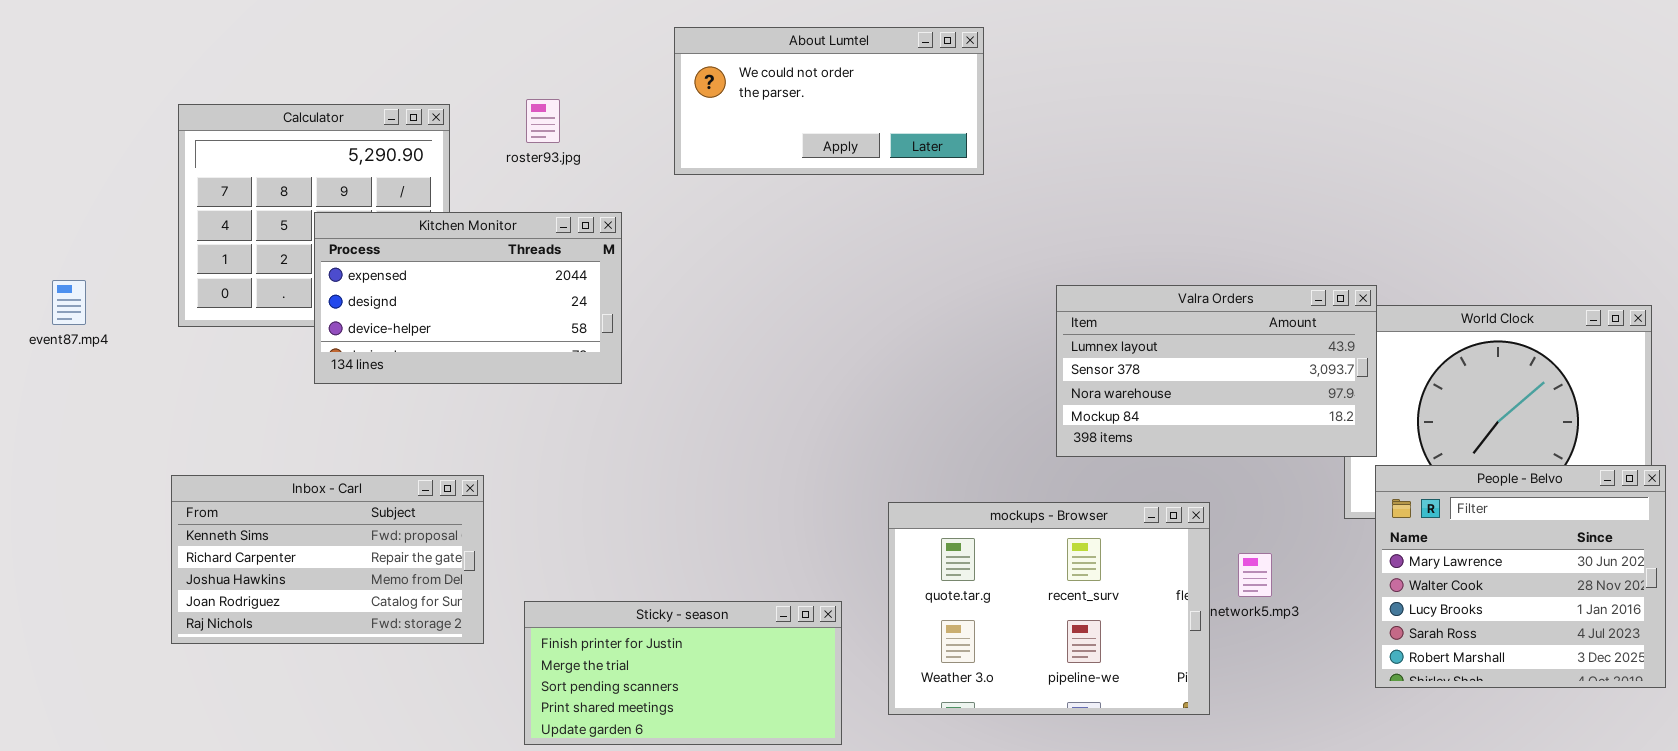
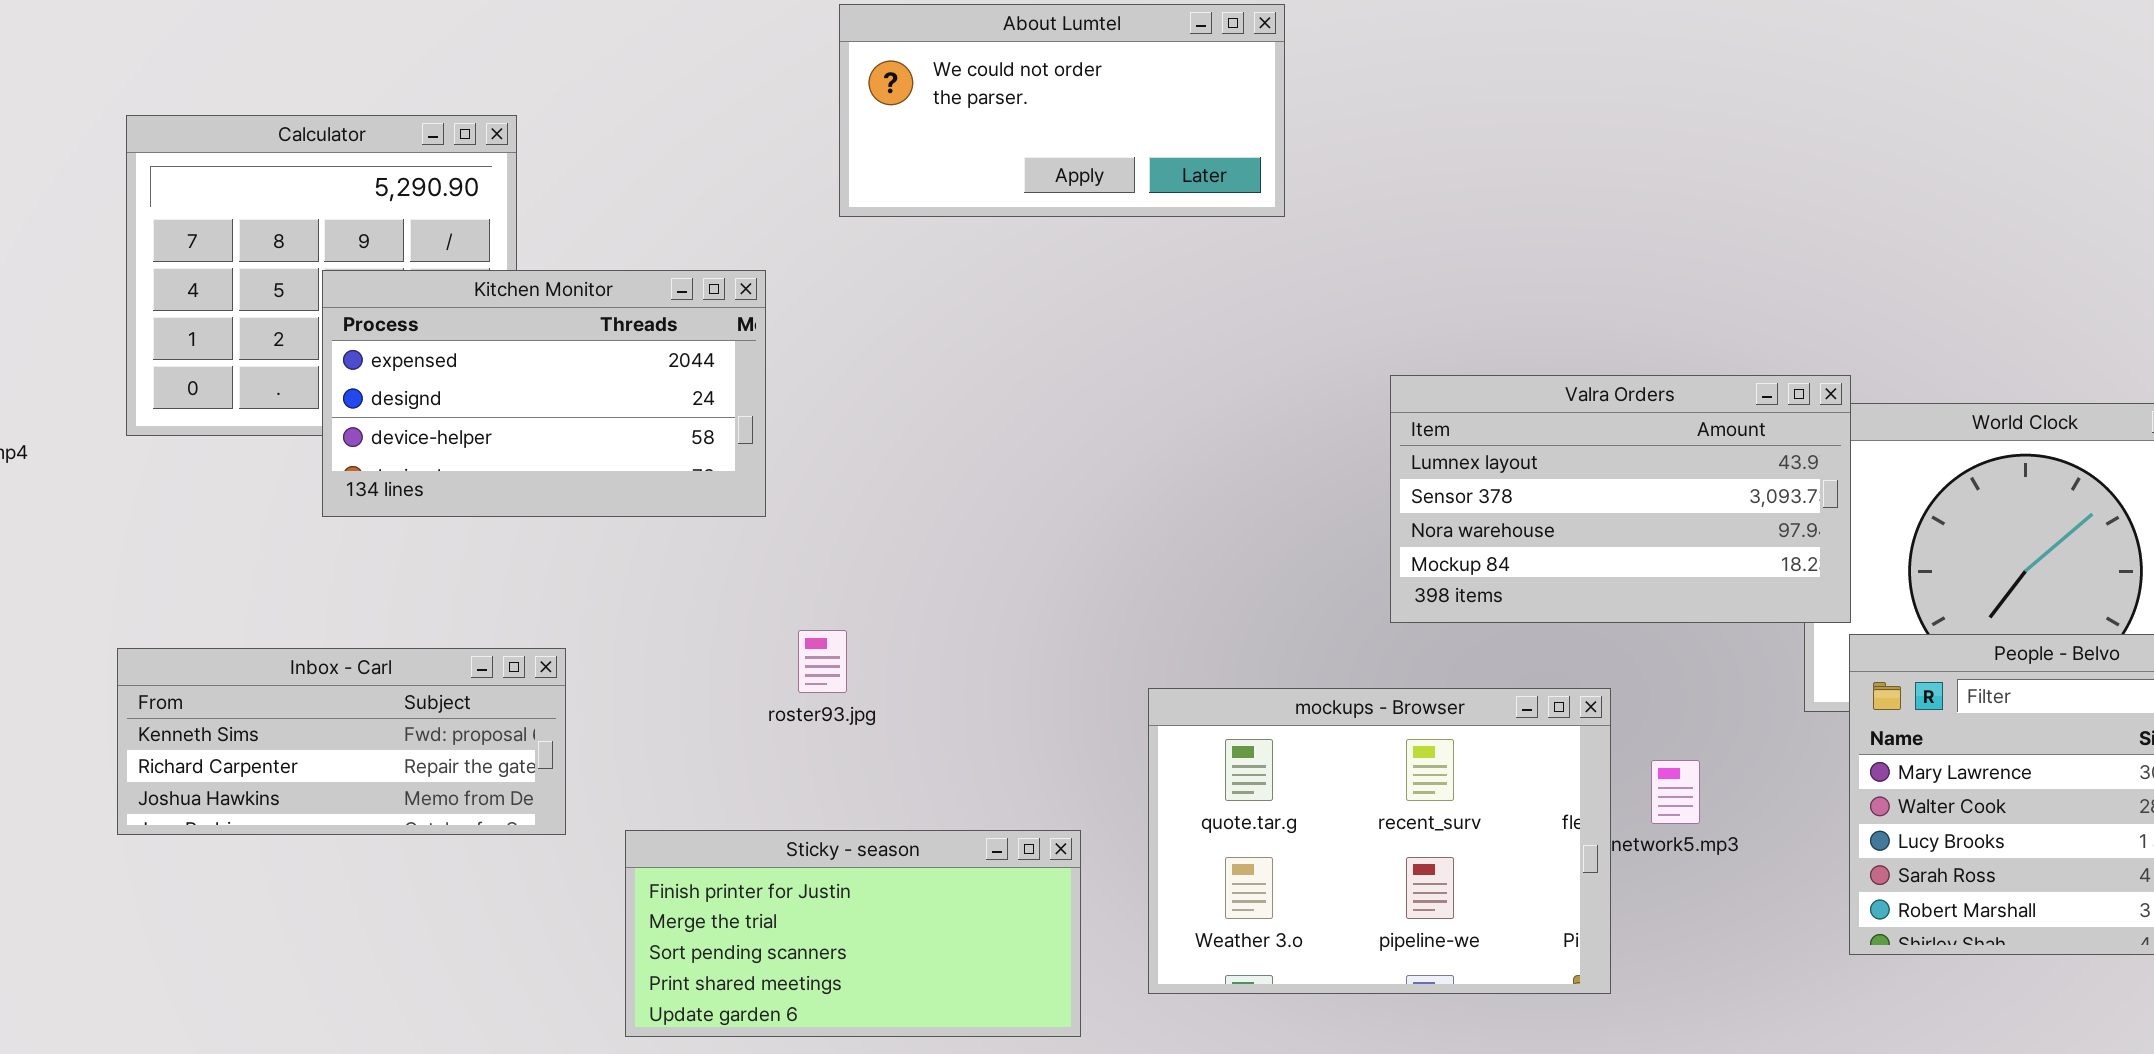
roster93.jpg: [526,99,560,143] -> [798,630,847,693], moved
Inbox - Carl: [171,475,484,644] -> [117,648,566,835], resized

